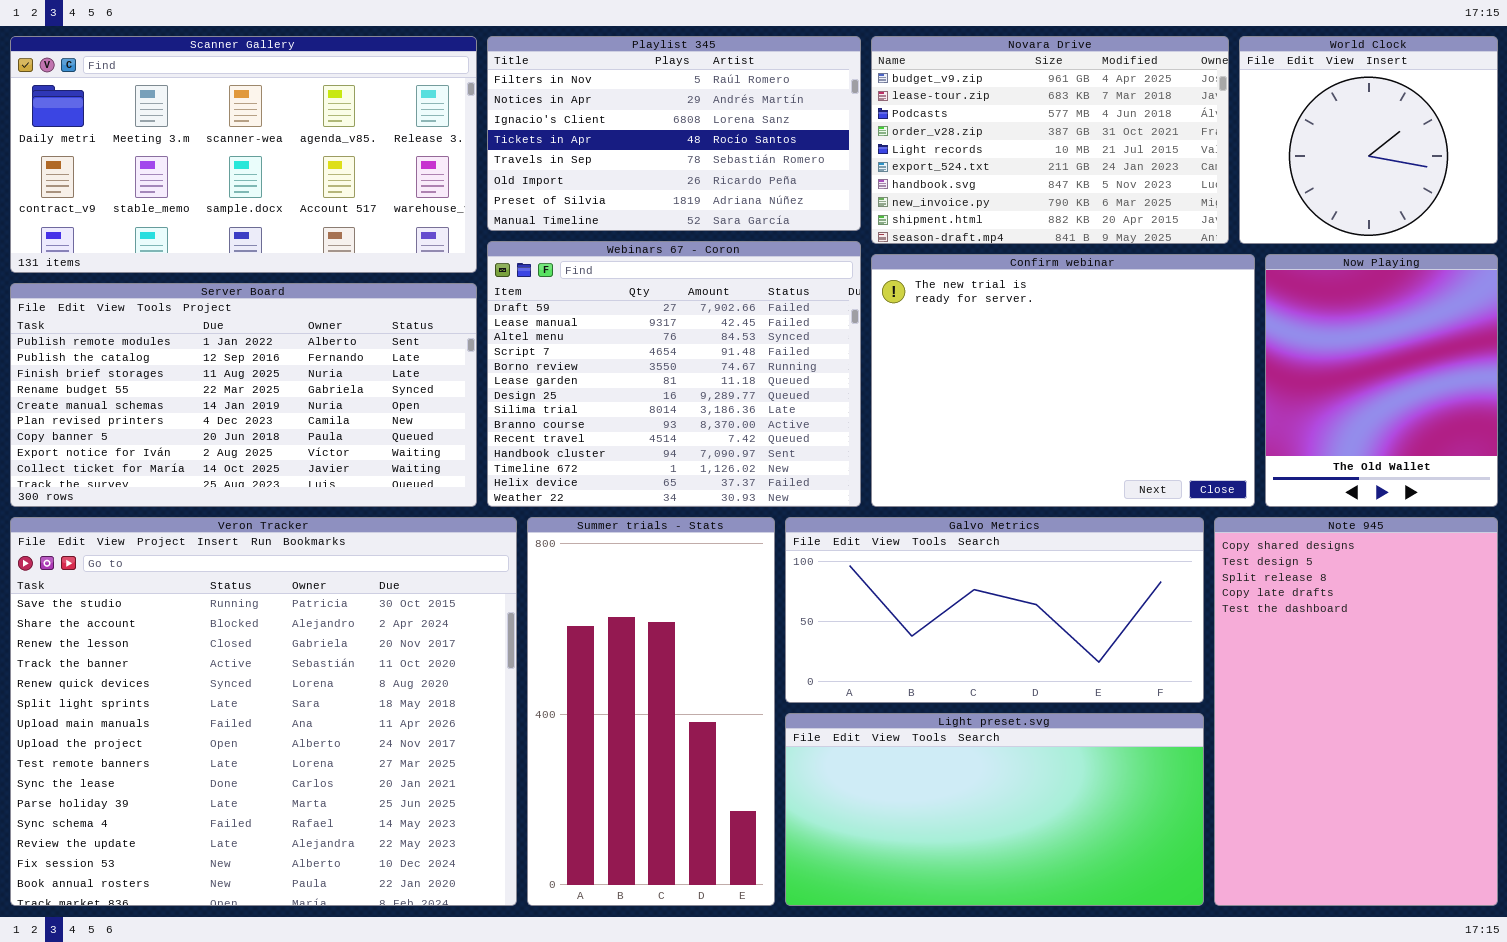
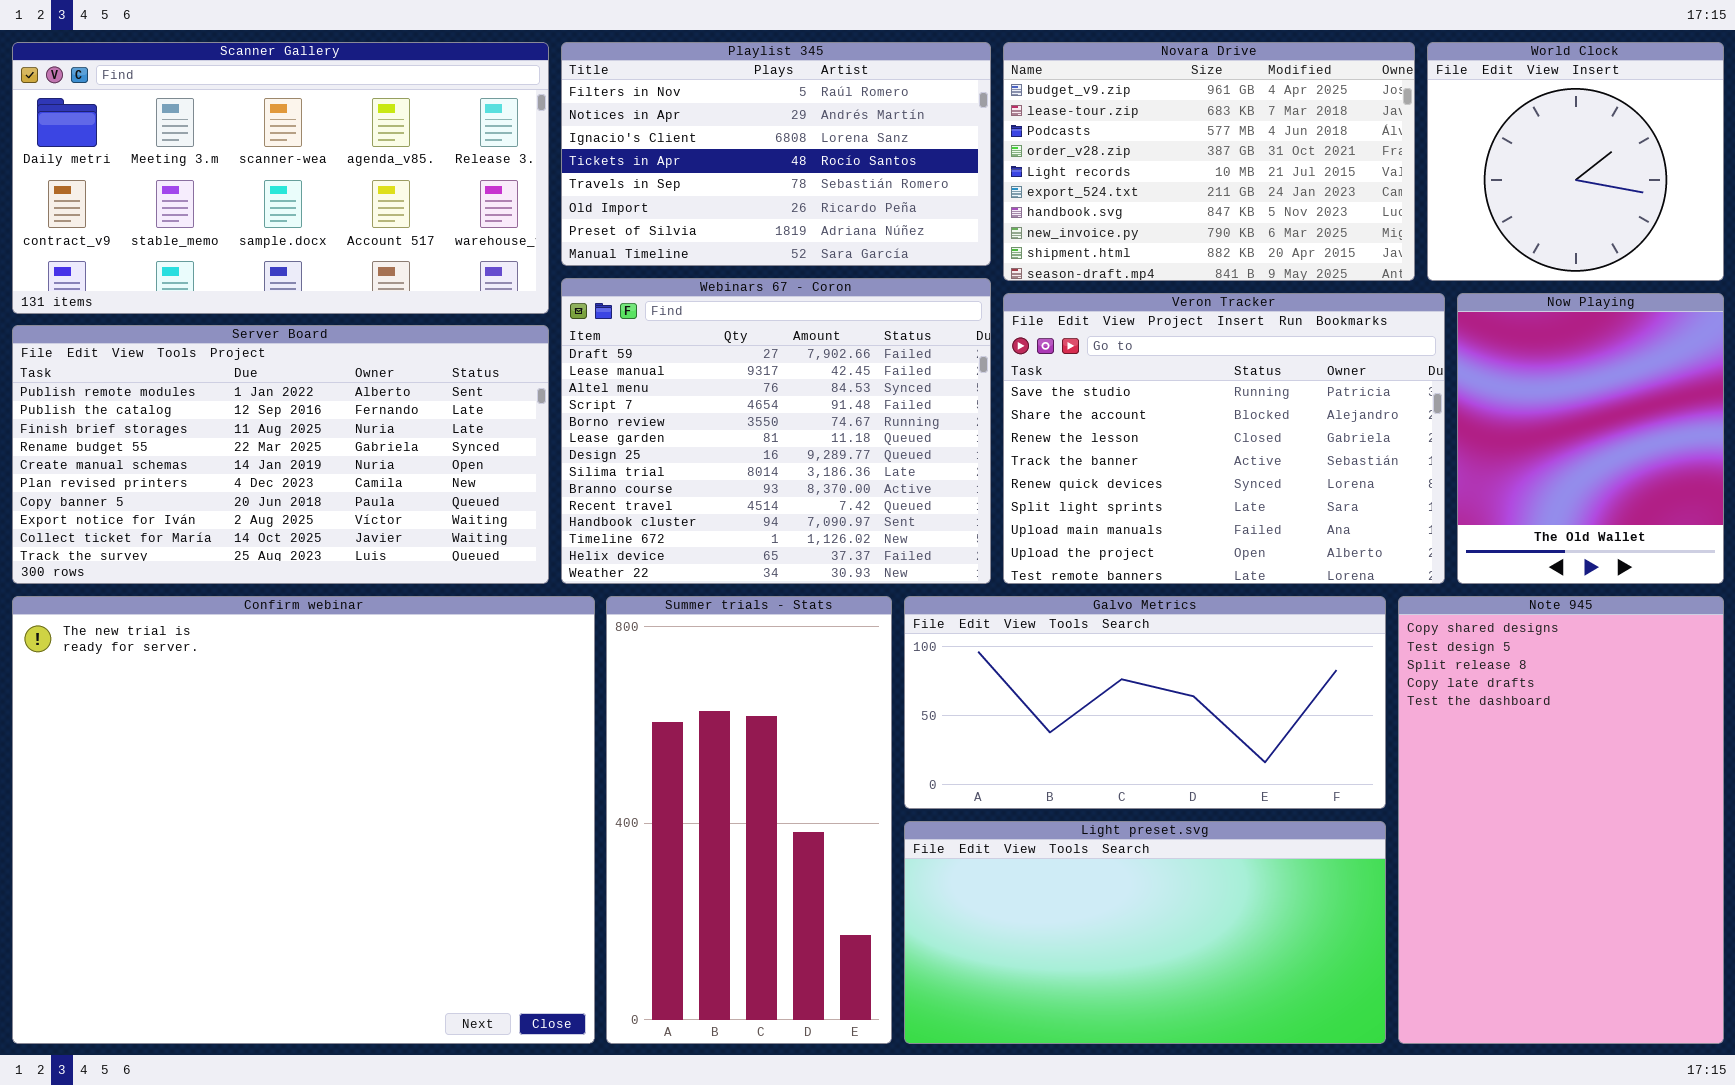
Confirm webinar: [871,254,1255,507] -> [12,596,595,1044], moved, resized
Veron Tracker: [10,517,517,906] -> [1003,293,1445,584], moved, resized

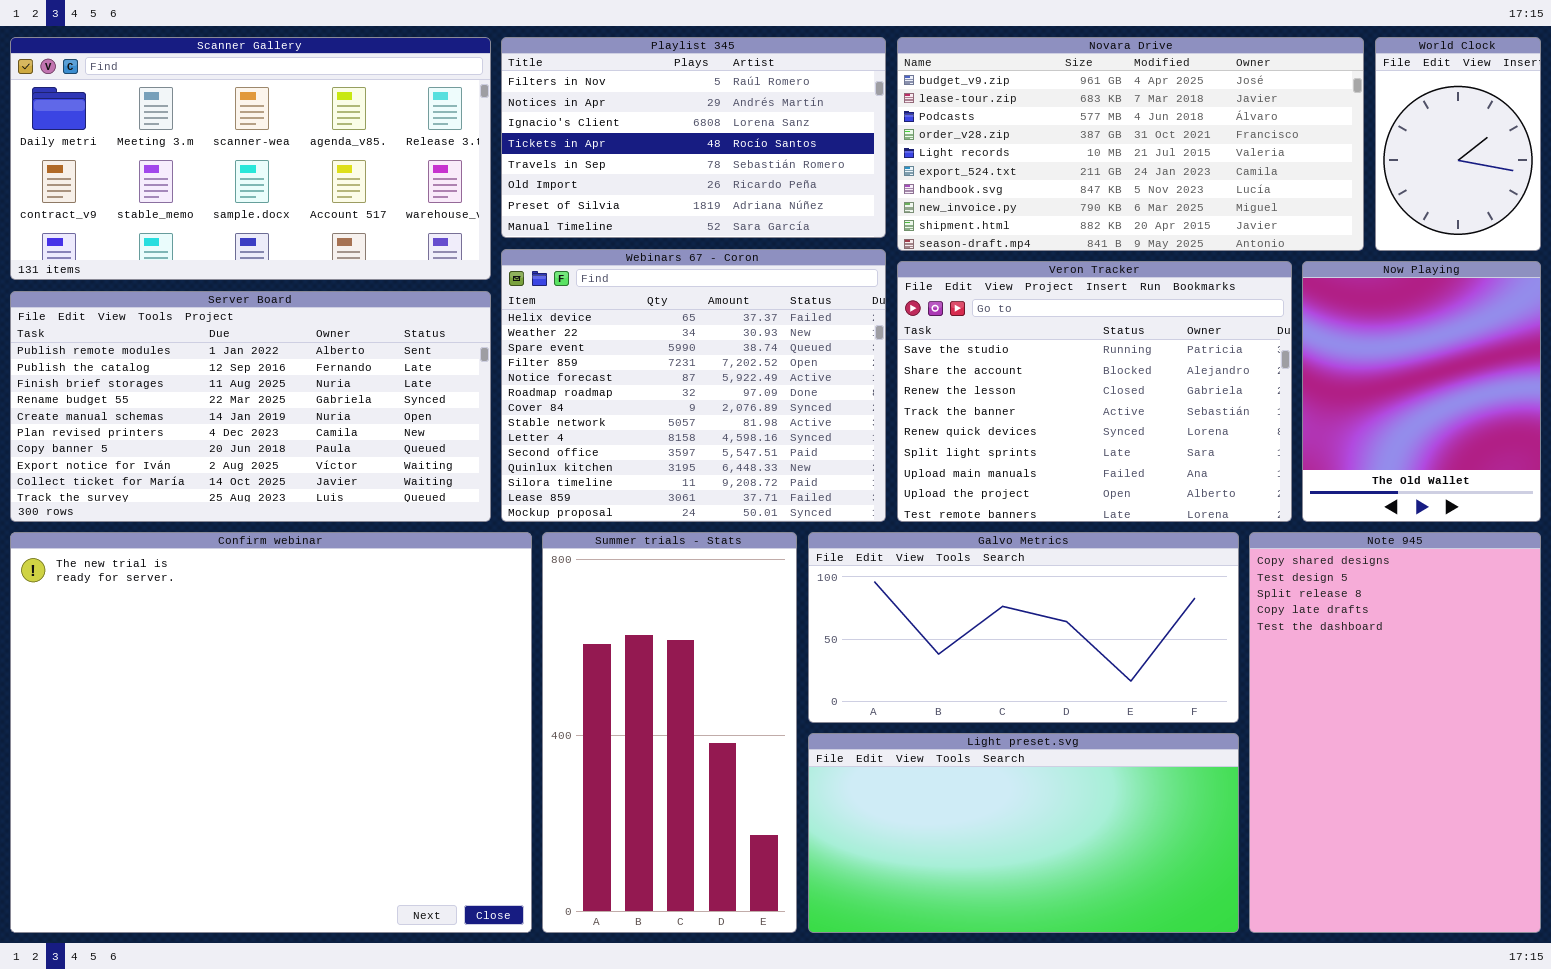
Novara Drive: [1003,42,1415,281] -> [897,37,1364,251], resized
World Clock: [1427,42,1724,281] -> [1375,37,1541,251], resized
Webinars 67 - Coron: [561,278,991,584] -> [501,249,886,522], scrolled down 12 rows

